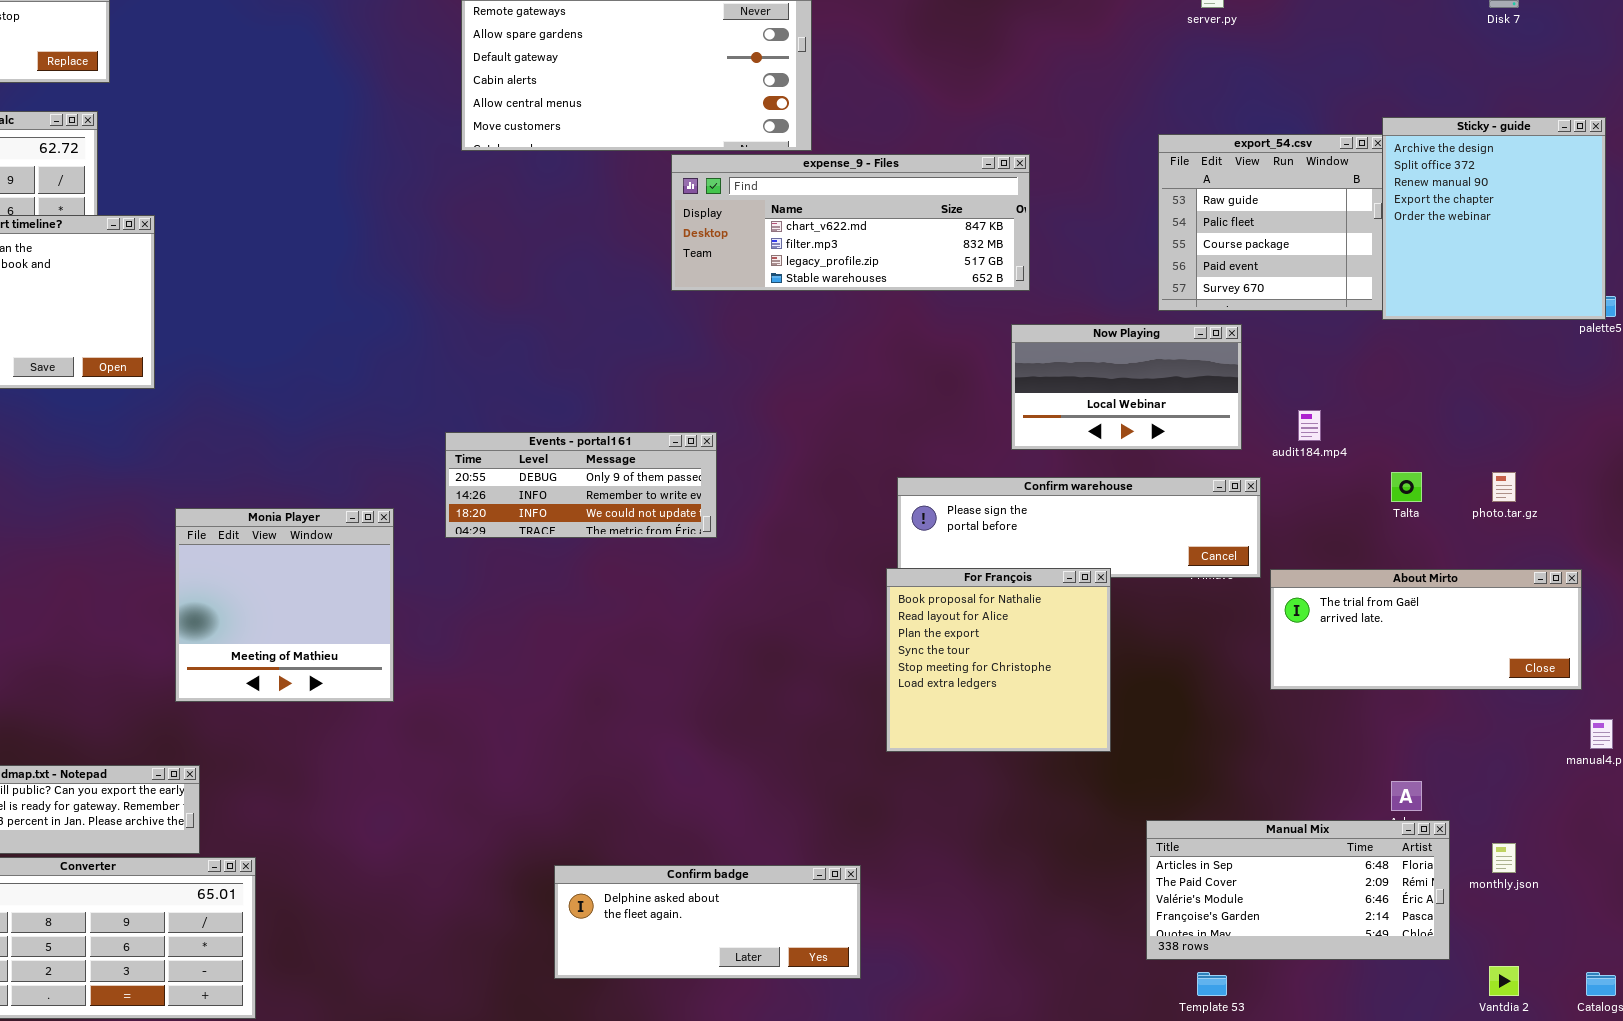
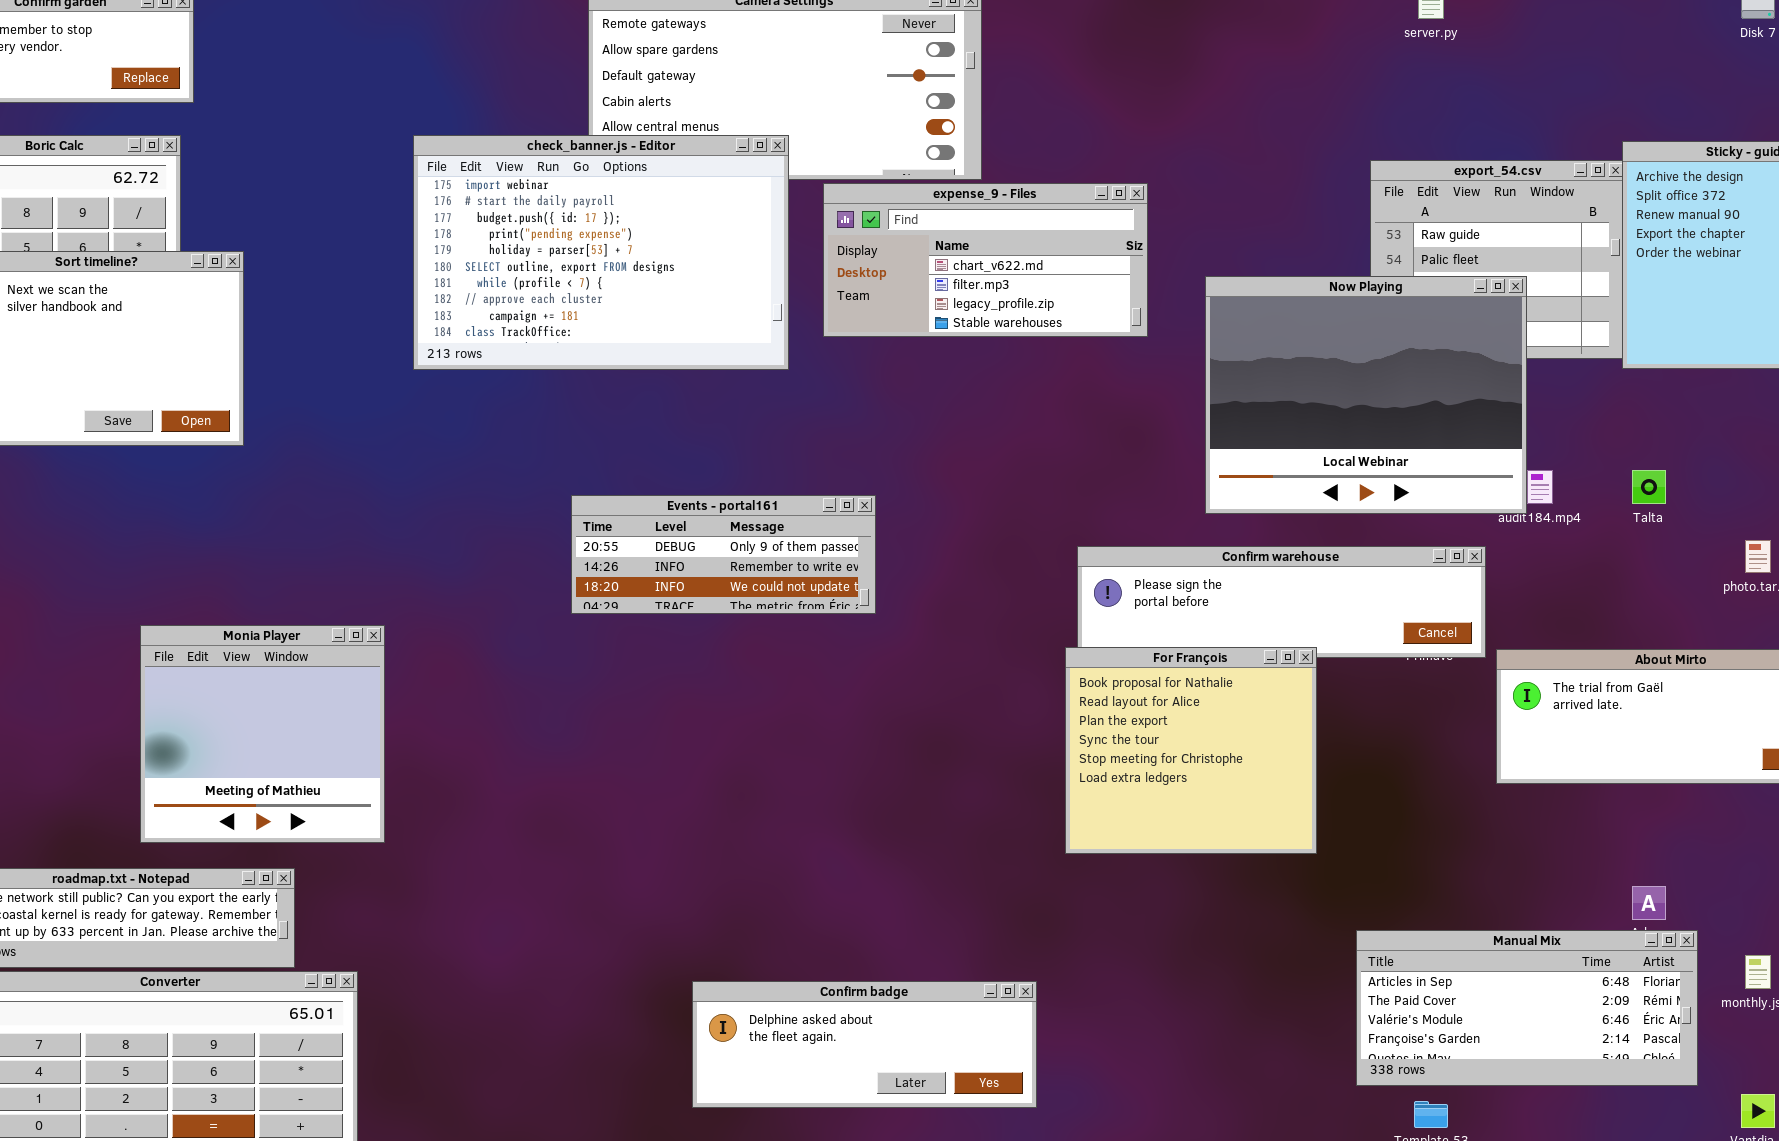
check_banner.js - Editor: none -> [413,135,789,370], opened
expense_9 - Files: [671,154,1030,291] -> [823,183,1148,337], resized
Now Playing: [1011,324,1242,450] -> [1205,276,1527,514], resized
Talta: [1391,472,1422,502] -> [1632,470,1666,504], moved
Monia Player: [175,508,394,702] -> [140,625,385,843], moved

